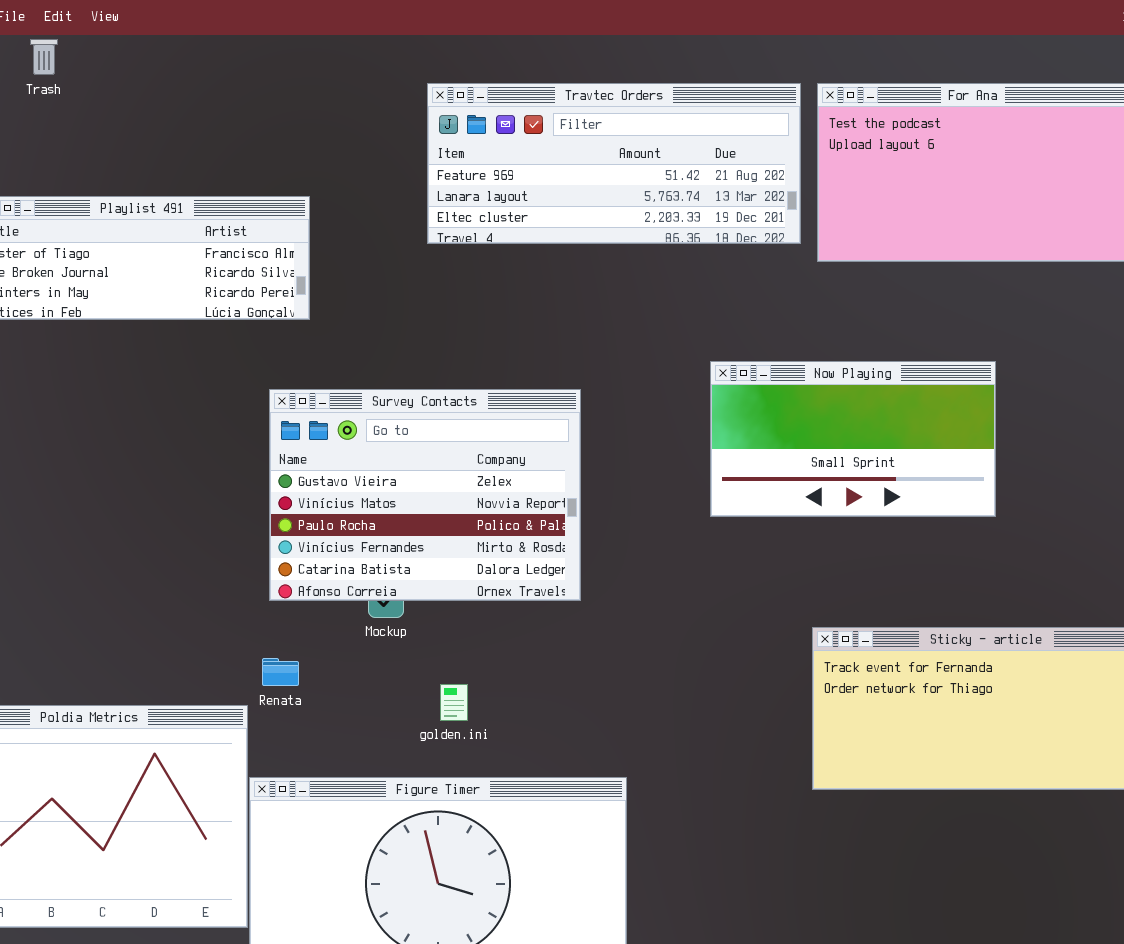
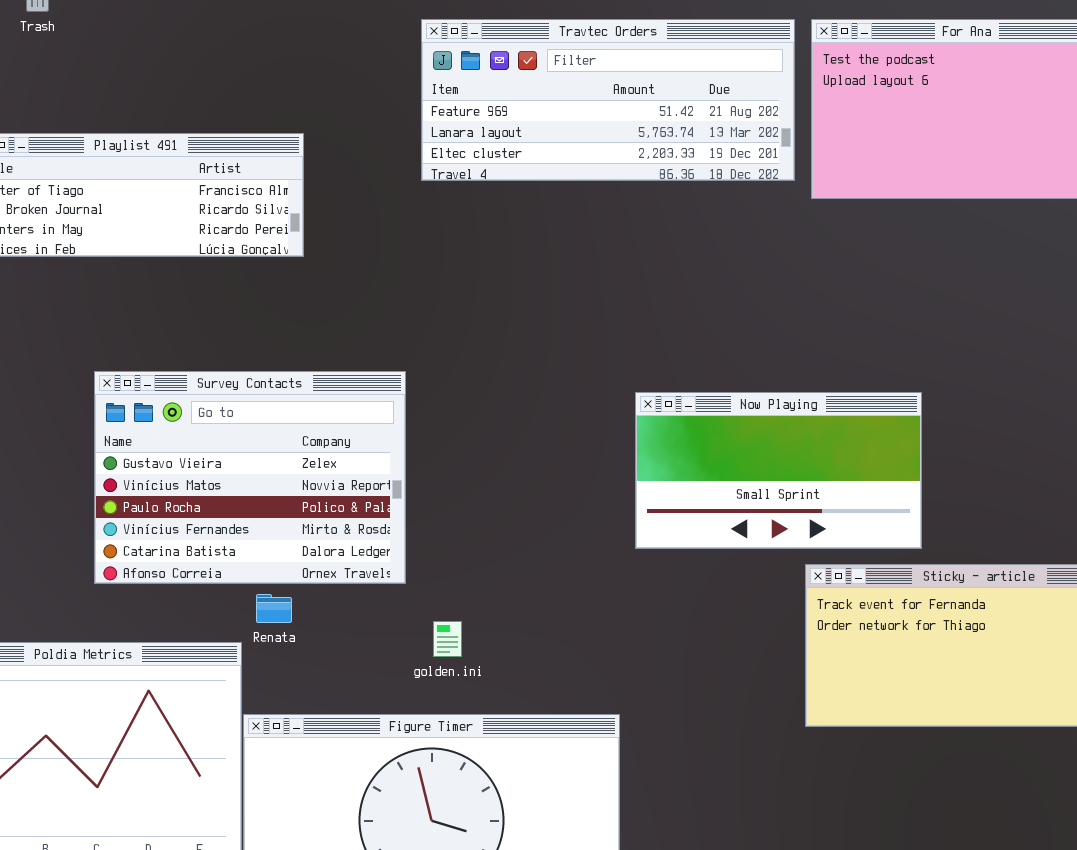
Now Playing: [710,361,996,517] -> [635,392,922,549], moved
Survey Contacts: [269,389,581,601] -> [94,371,406,584], moved

